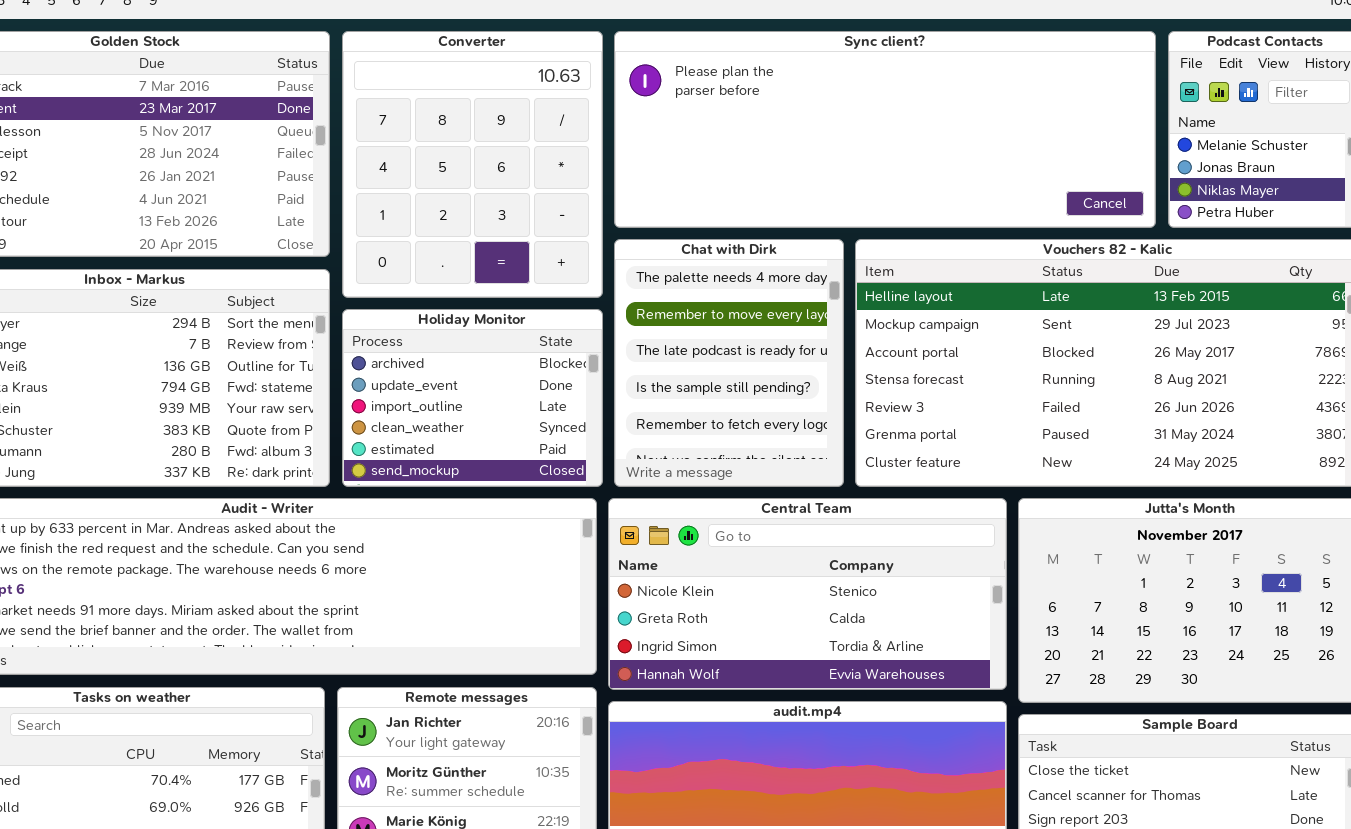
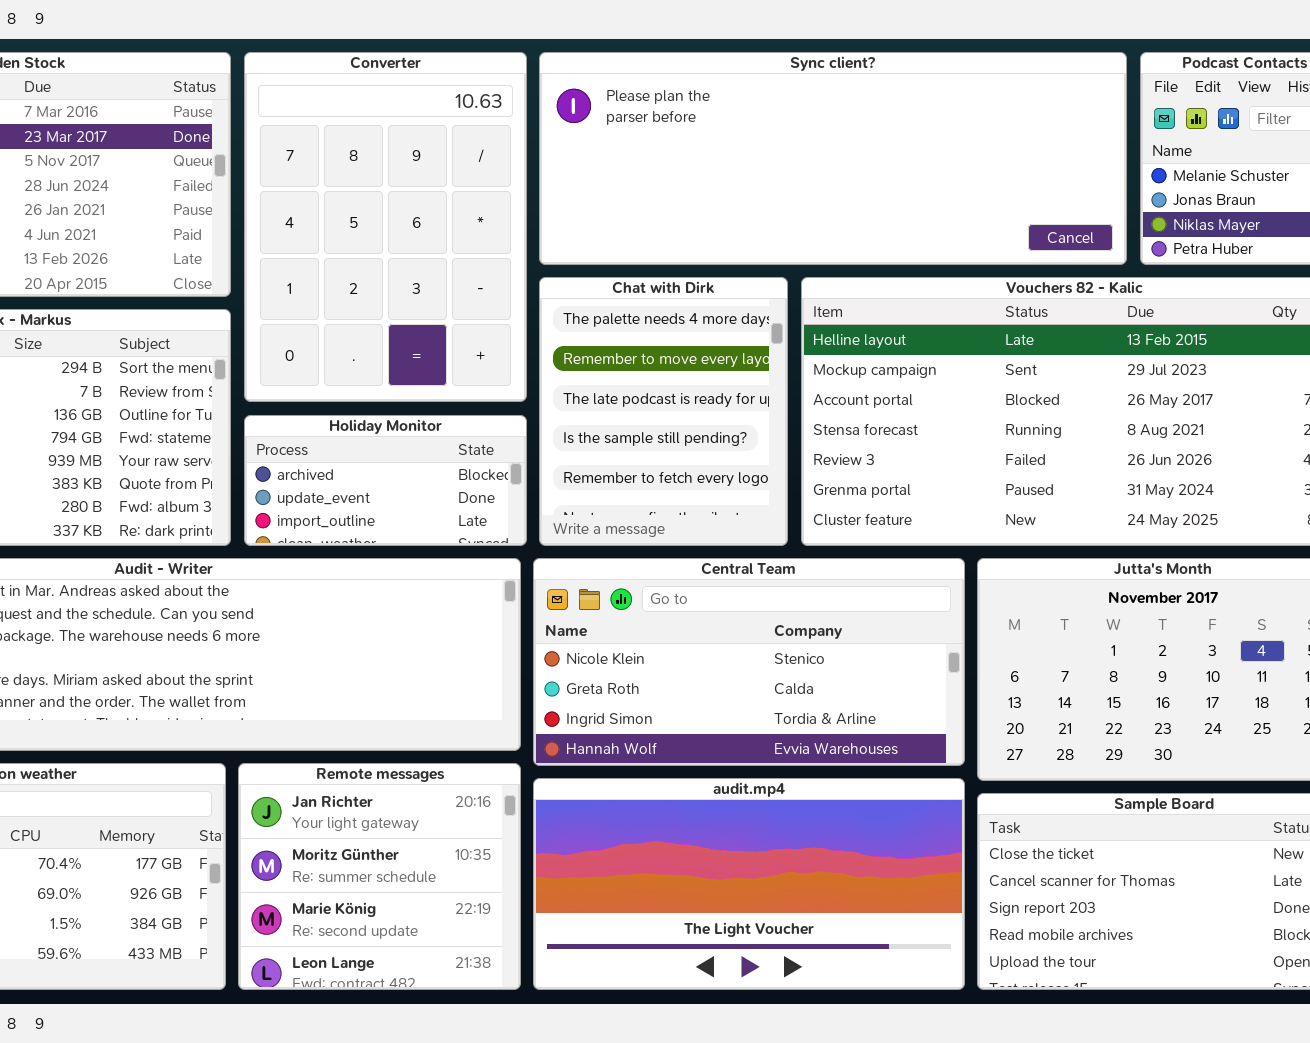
Converter: [342,31,603,298] -> [244,52,527,402], resized
Holiday Monitor: [342,309,603,487] -> [244,415,527,546], resized

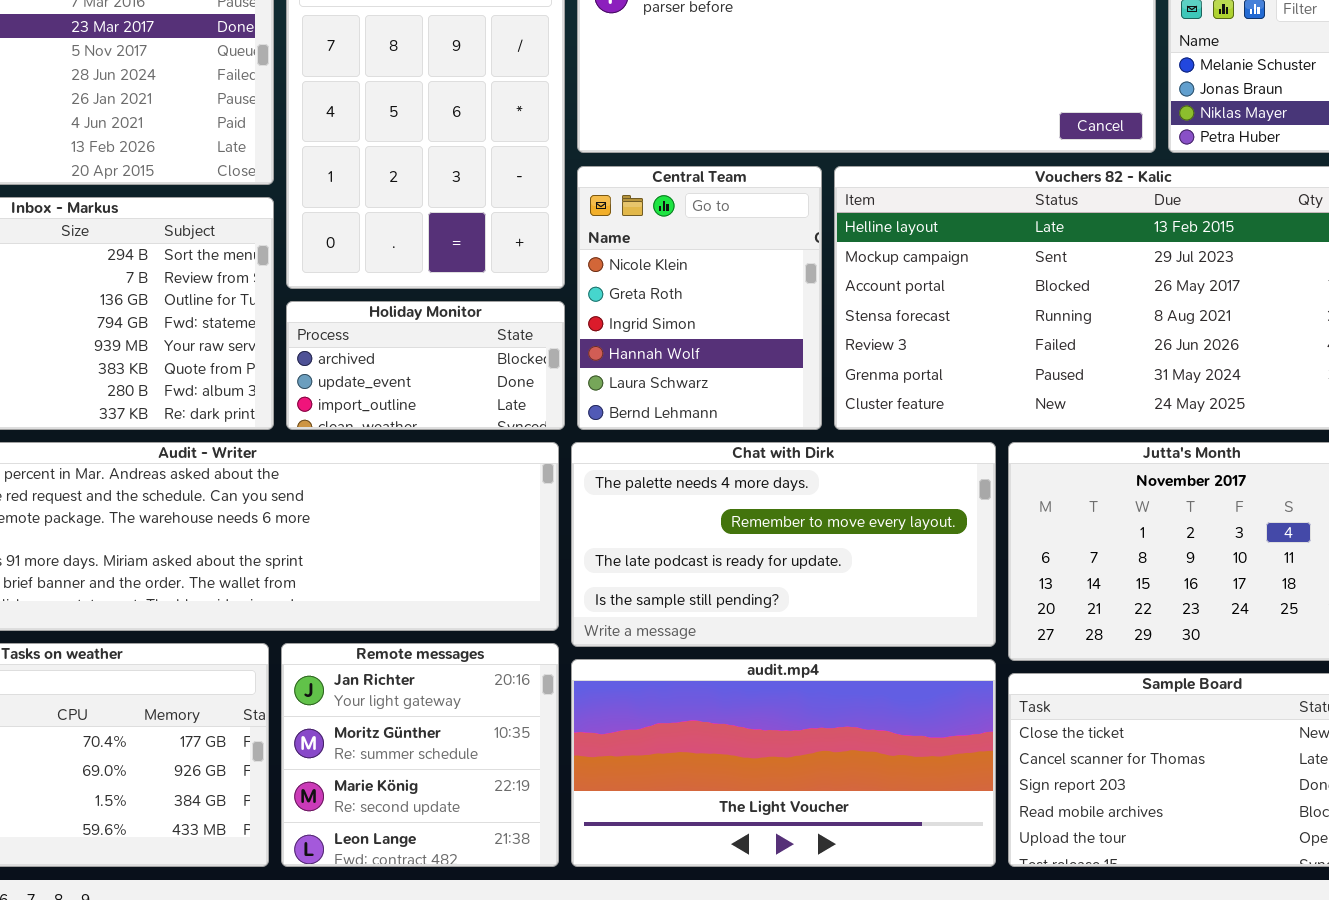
Chat with Dirk: [539,277,788,546] -> [571,442,996,647], moved, resized
Central Team: [533,558,965,766] -> [577,166,822,430], moved, resized

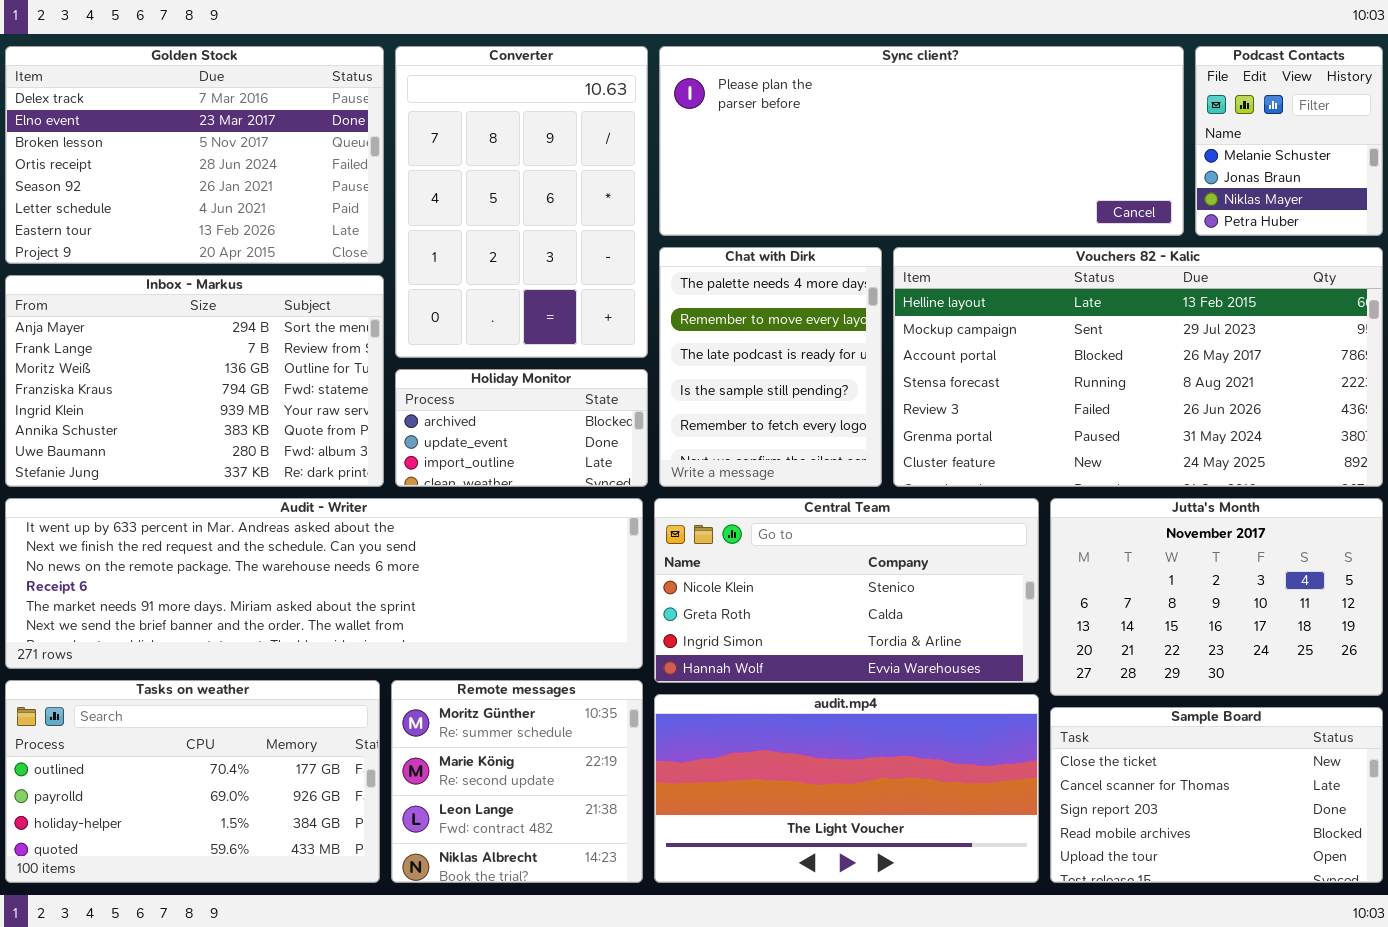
Central Team: [577,166,822,430] -> [654,498,1039,683], moved, resized
Chat with Dirk: [571,442,996,647] -> [659,247,882,487], moved, resized
Remote messages: [281,643,559,867] -> [391,680,643,883], scrolled down 1 row

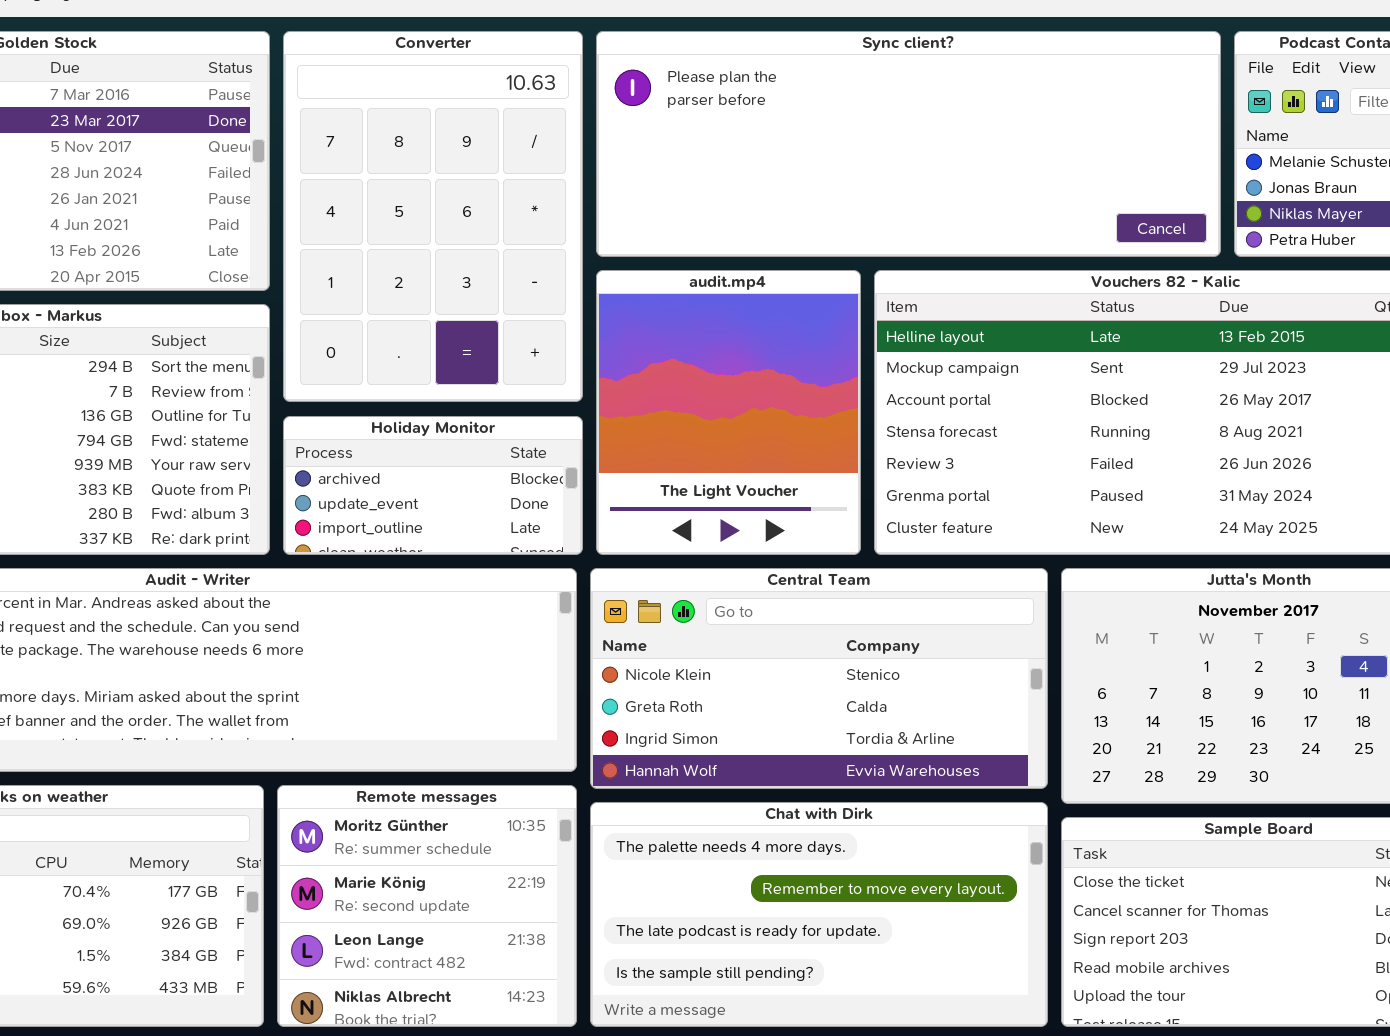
Chat with Dirk: [659,247,882,487] -> [590,802,1048,1027], moved, resized
audit.mp4: [654,694,1039,883] -> [596,270,861,555], moved, resized

